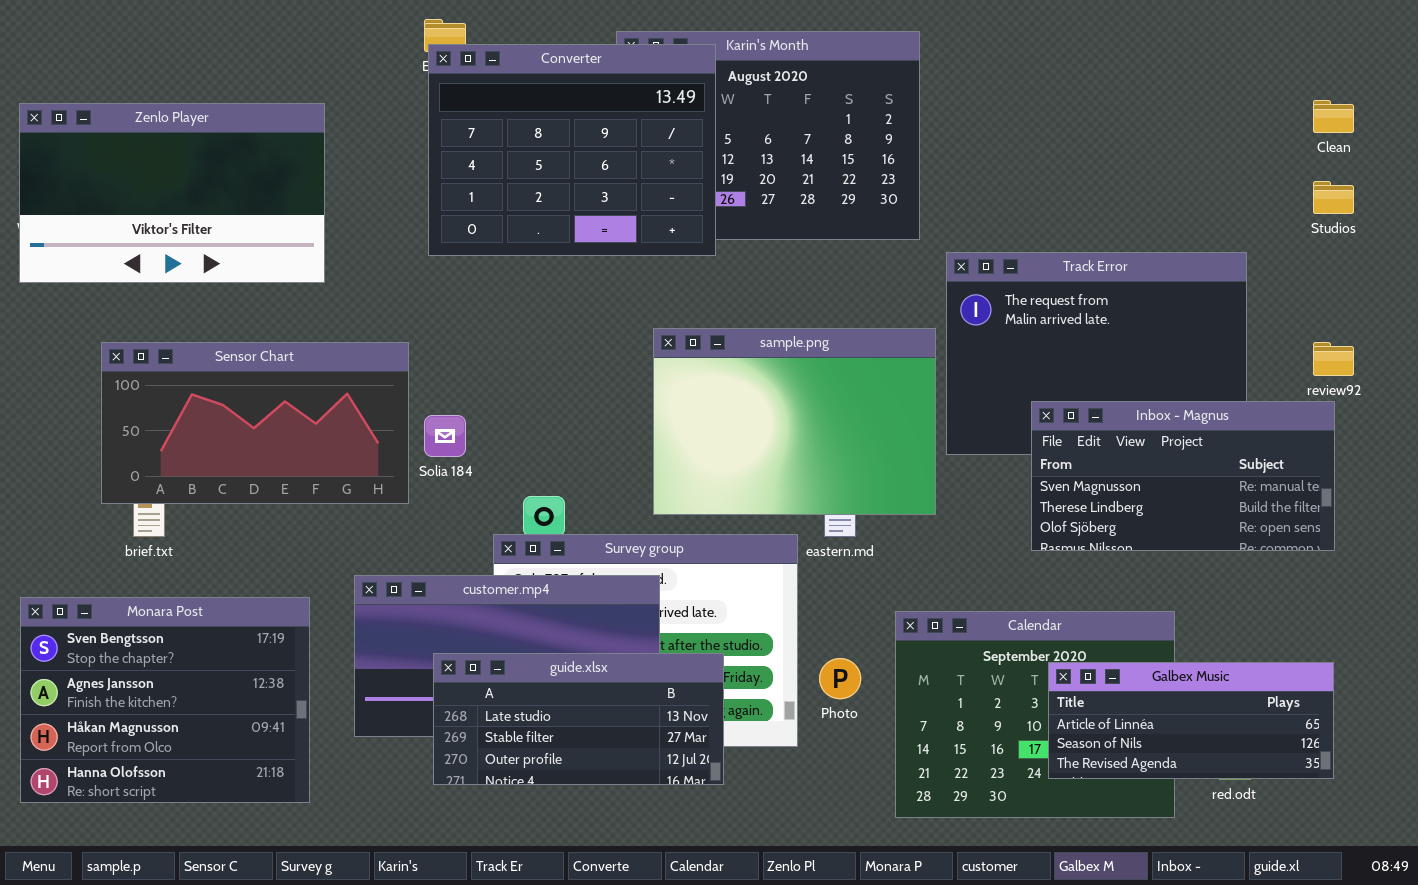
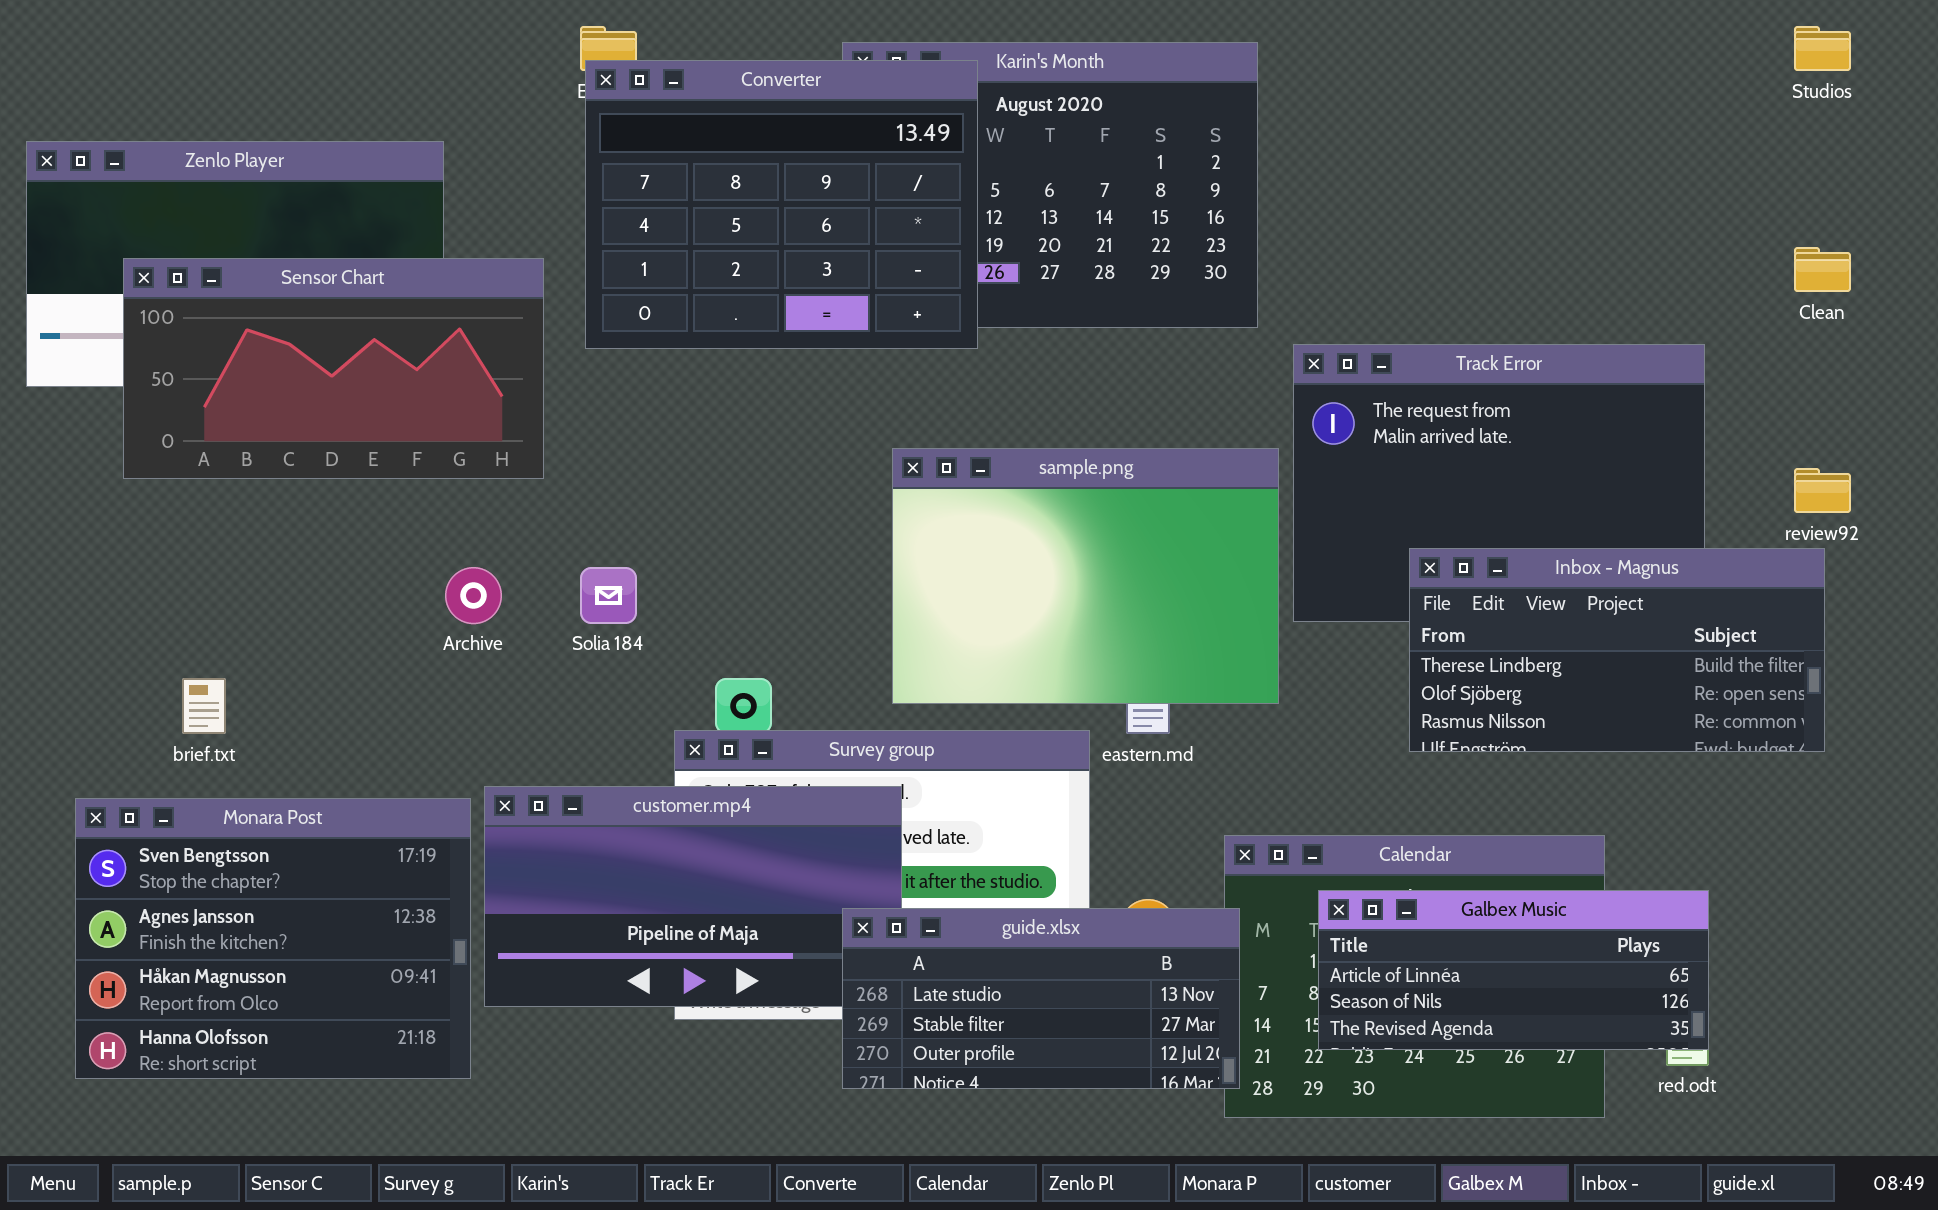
Clean: [1313,100,1354,133] -> [1794,247,1851,292], moved
Studios: [1313,181,1354,214] -> [1794,26,1851,71], moved
Sensor Chart: [101,342,409,504] -> [123,258,544,479], moved
Inbox - Magnus: [1031,401,1335,551] -> [1409,548,1825,752], scrolled down 1 row
Monara Post: [20,597,310,803] -> [75,798,471,1079], moved
guide.xlsx: [433,653,724,785] -> [842,908,1240,1089], moved
Galbex Music: [1048,662,1334,779] -> [1318,890,1709,1050], moved

